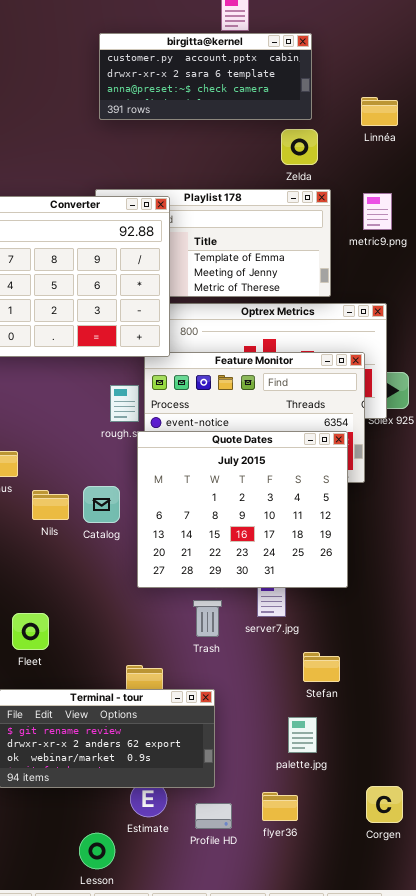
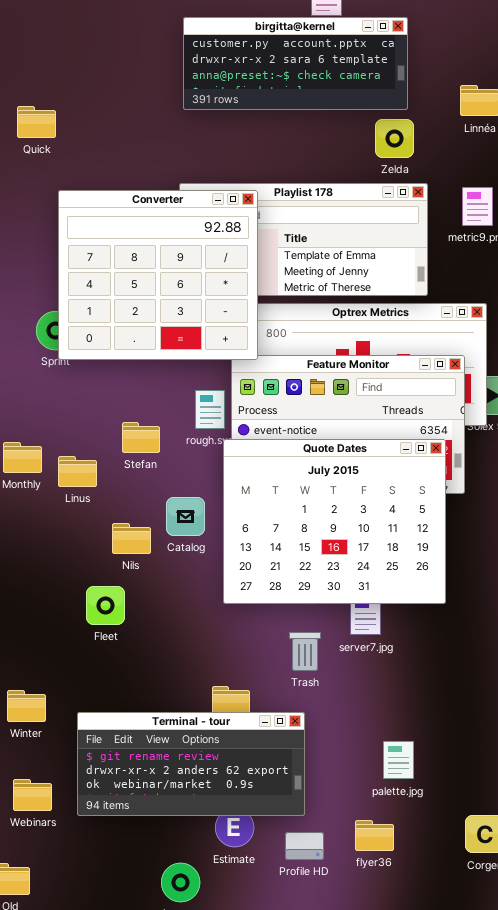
Nils: [32,490,69,520] -> [112,523,151,554], moved
Trash: [193,600,222,637] -> [289,632,321,671], moved
Fleet: [12,613,49,650] -> [86,586,125,625], moved
Stefan: [303,652,340,682] -> [122,422,160,453], moved

